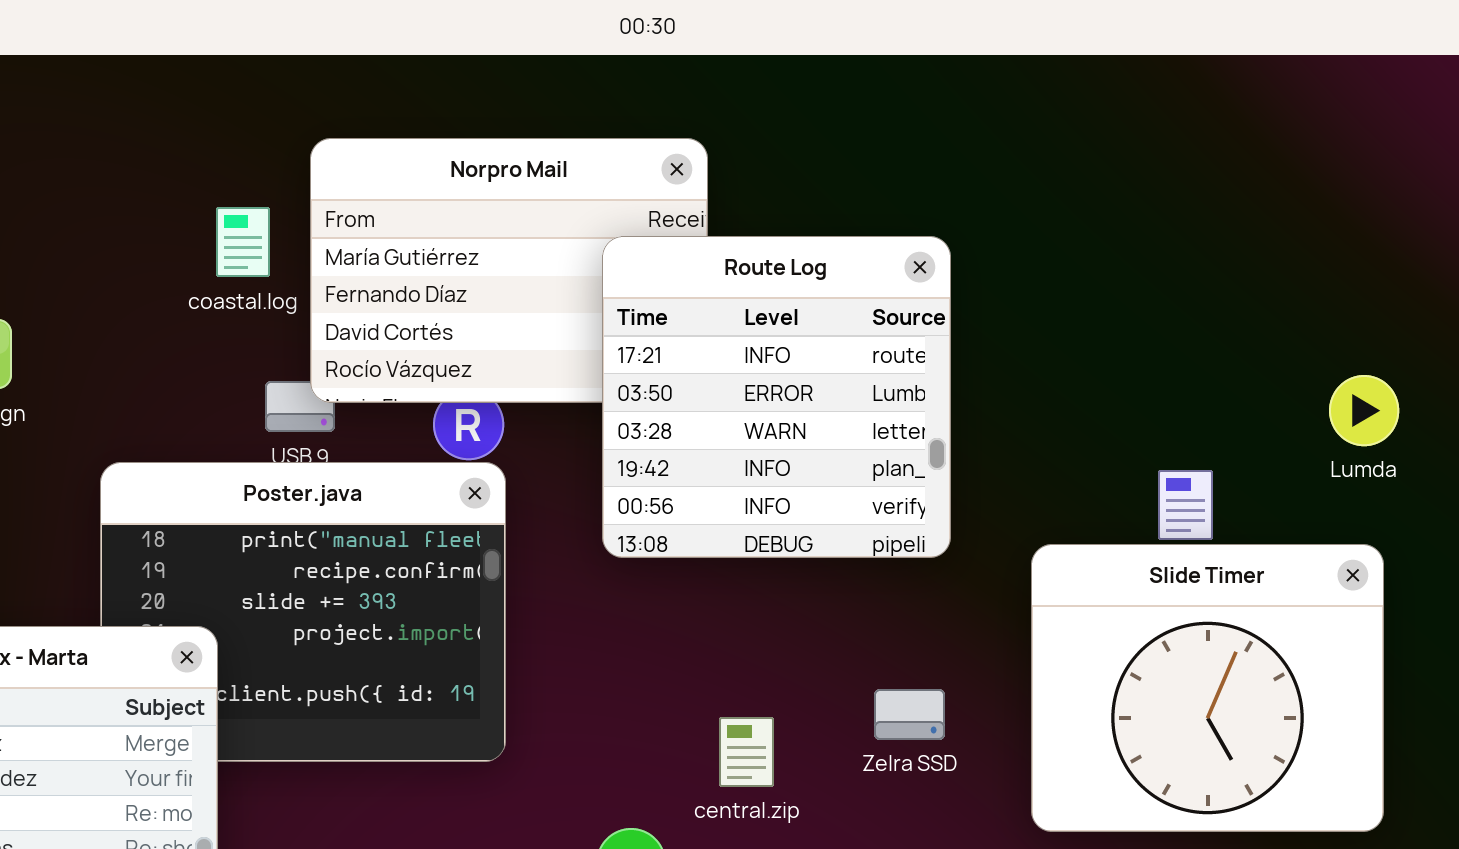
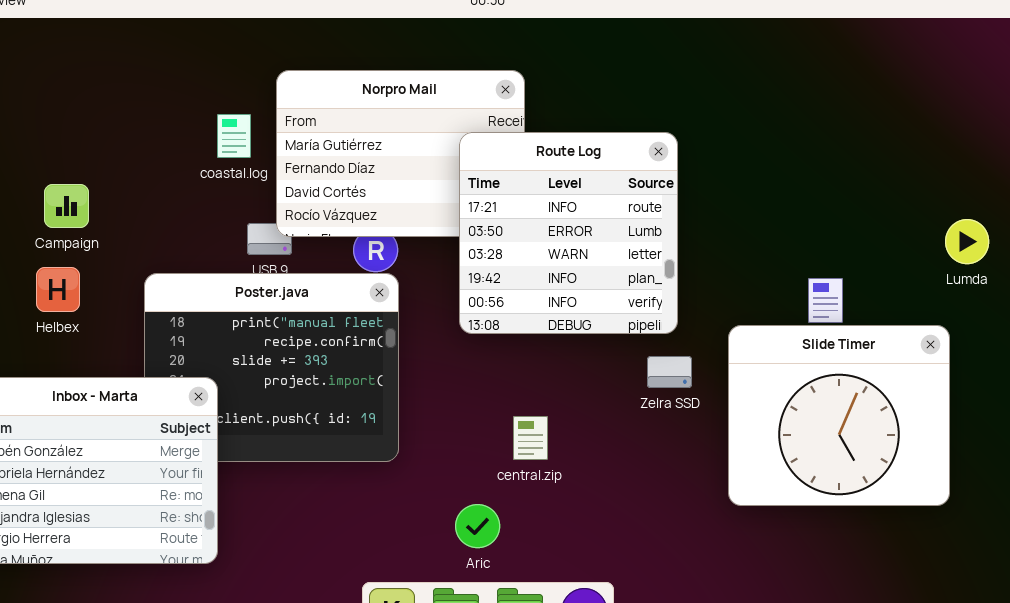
Lumda: [1329,375,1399,446] -> [945,219,989,264], moved
Zelra SSD: [874,689,945,740] -> [647,356,692,388], moved
central.zip: [719,717,774,787] -> [513,416,548,460], moved

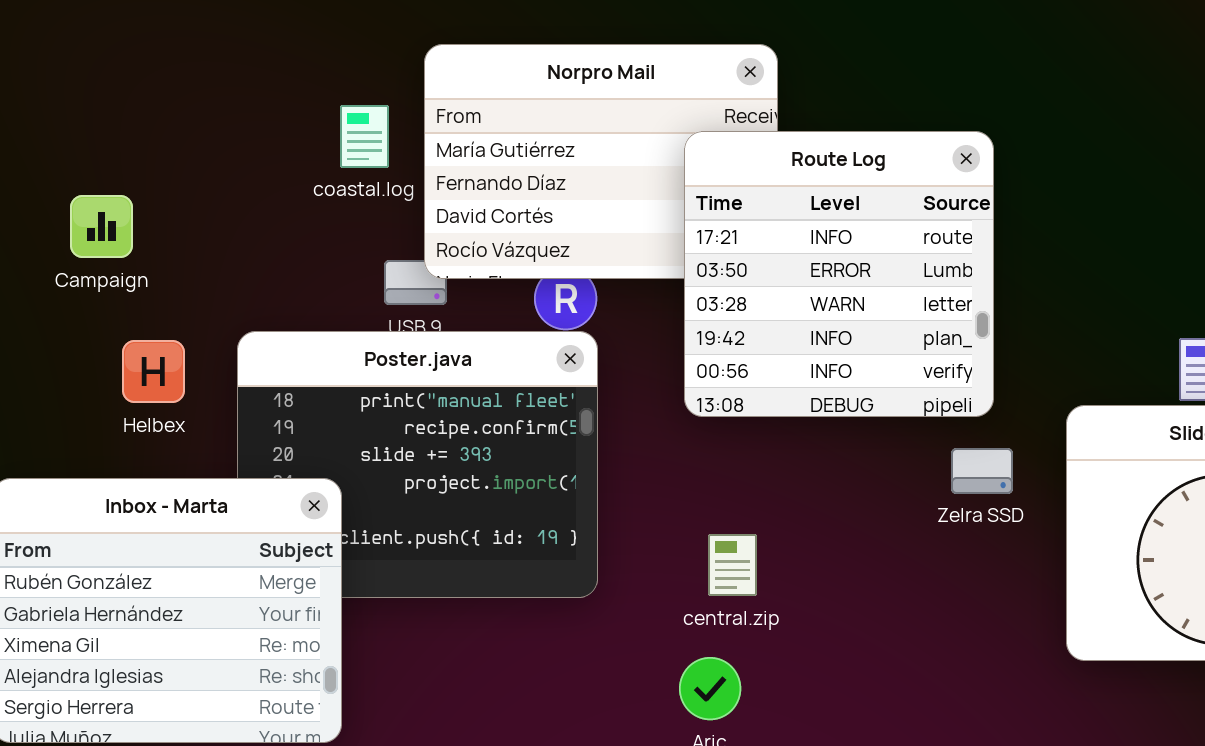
Campaign: [44,184,89,228] -> [70,195,133,258], moved
Helbex: [36,267,80,312] -> [122,340,185,403], moved
central.zip: [513,416,548,460] -> [708,534,757,596], moved

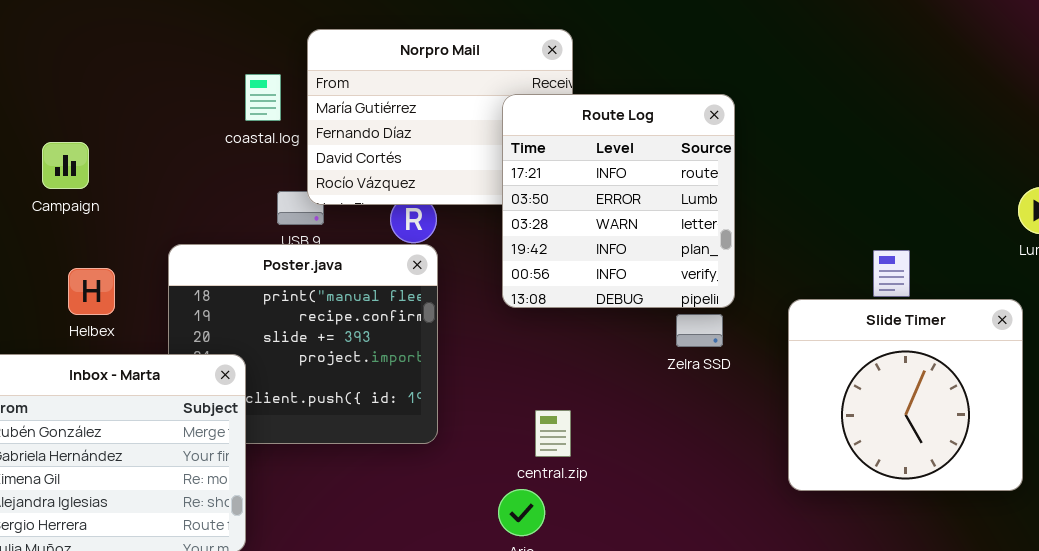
Helbex: [122,340,185,403] -> [68,268,115,315], moved
Zelra SSD: [951,448,1013,494] -> [676,314,723,347], moved
central.zip: [708,534,757,596] -> [535,410,571,457], moved

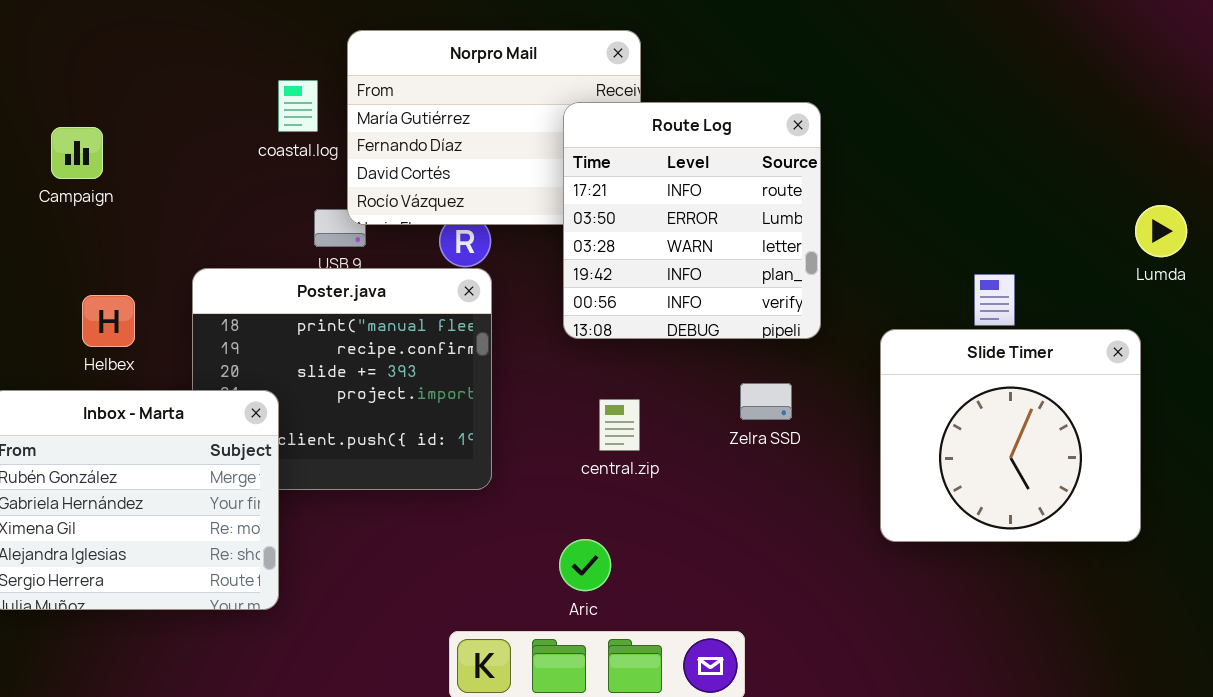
Campaign: [42,142,89,189] -> [51,127,103,179], moved
Zelra SSD: [676,314,723,347] -> [740,383,792,420], moved
central.zip: [535,410,571,457] -> [599,399,640,451], moved

